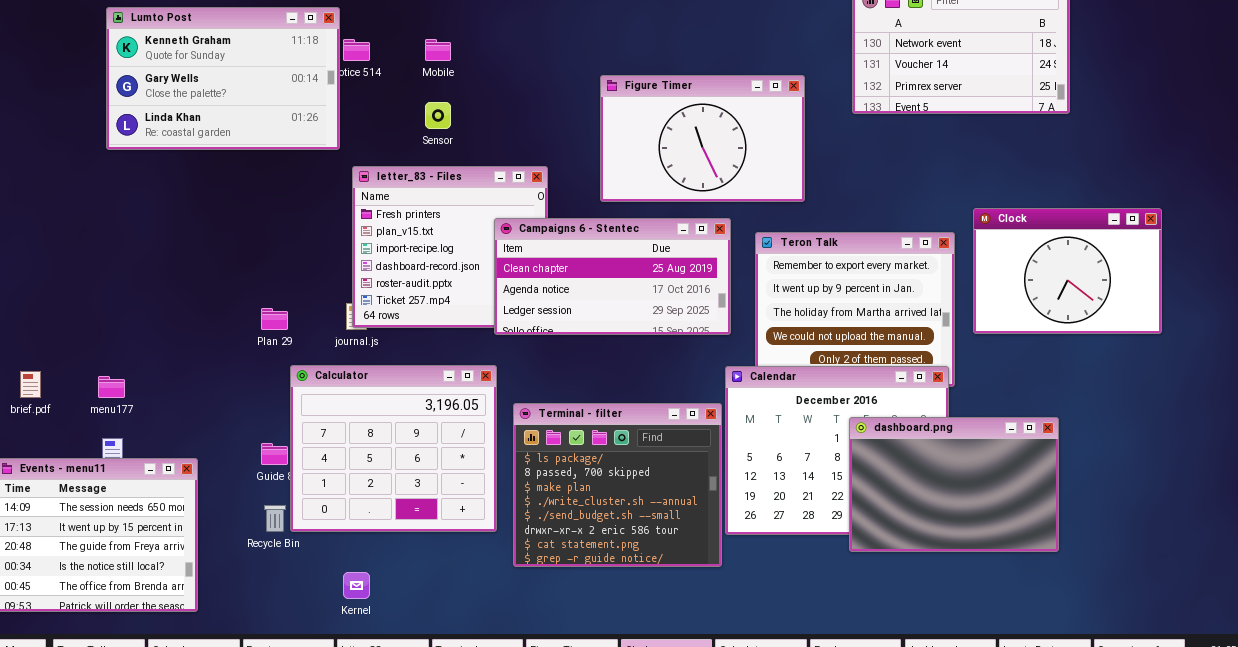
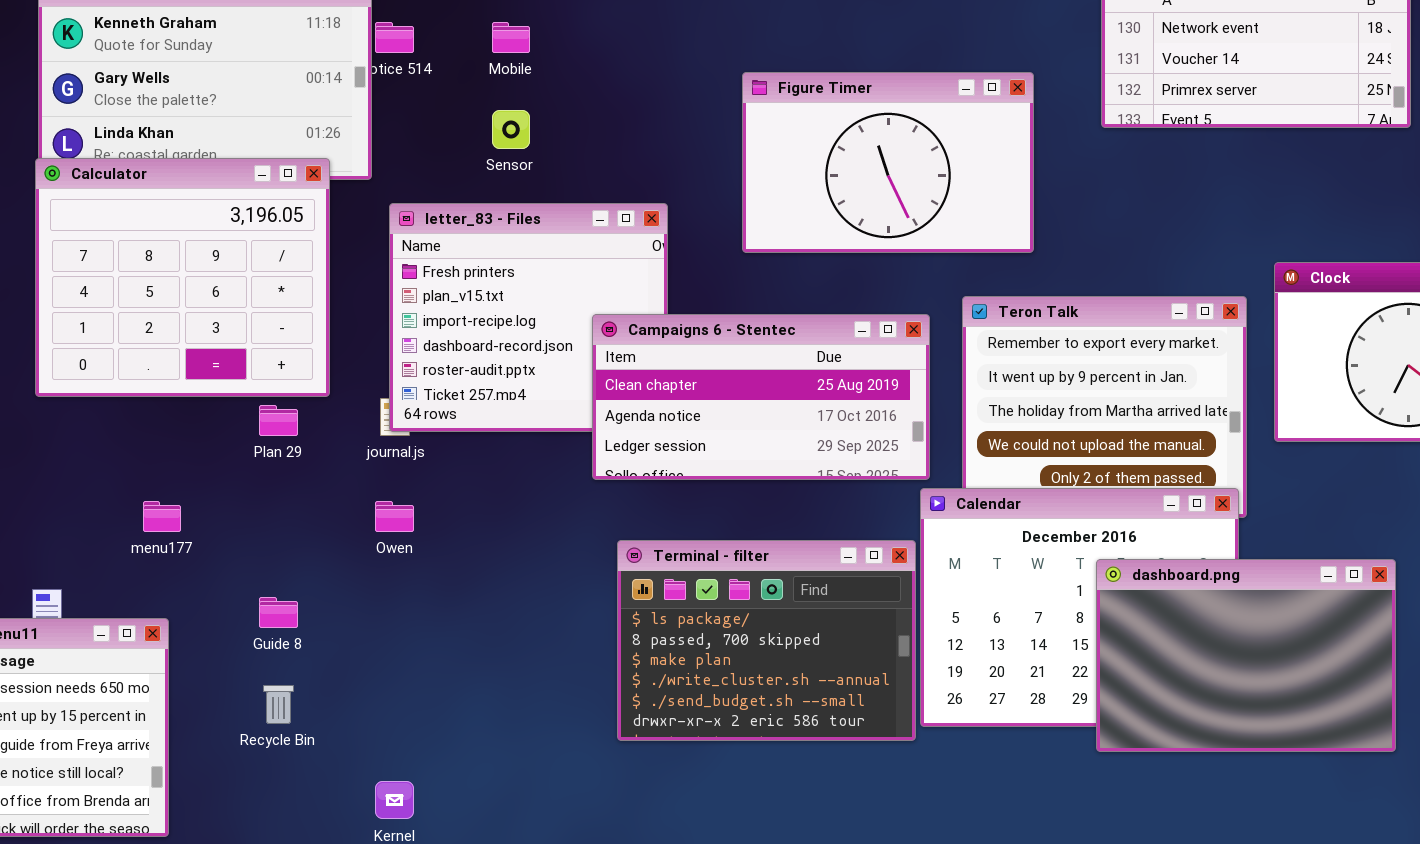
Campaigns 6 - Stentec: [494,218,731,335] -> [592,314,930,480], moved
Calculator: [290,365,497,532] -> [35,158,330,397], moved
menu177: [98,376,125,398] -> [143,501,181,532], moved
Terminal - filter: [513,403,722,567] -> [617,540,916,741], resized

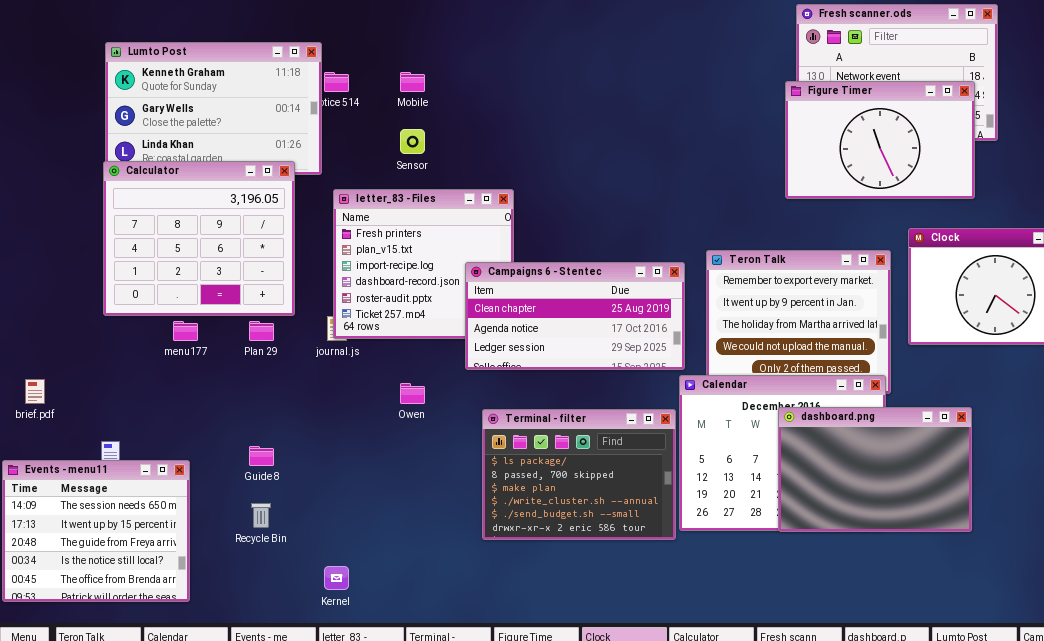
Figure Timer: [742,72,1034,253] -> [785,81,975,199], moved
menu177: [143,501,181,532] -> [173,321,198,341], moved
Owen: [375,501,414,532] -> [400,383,425,404], moved
dashboard.png: [1096,559,1396,752] -> [778,407,972,532], moved

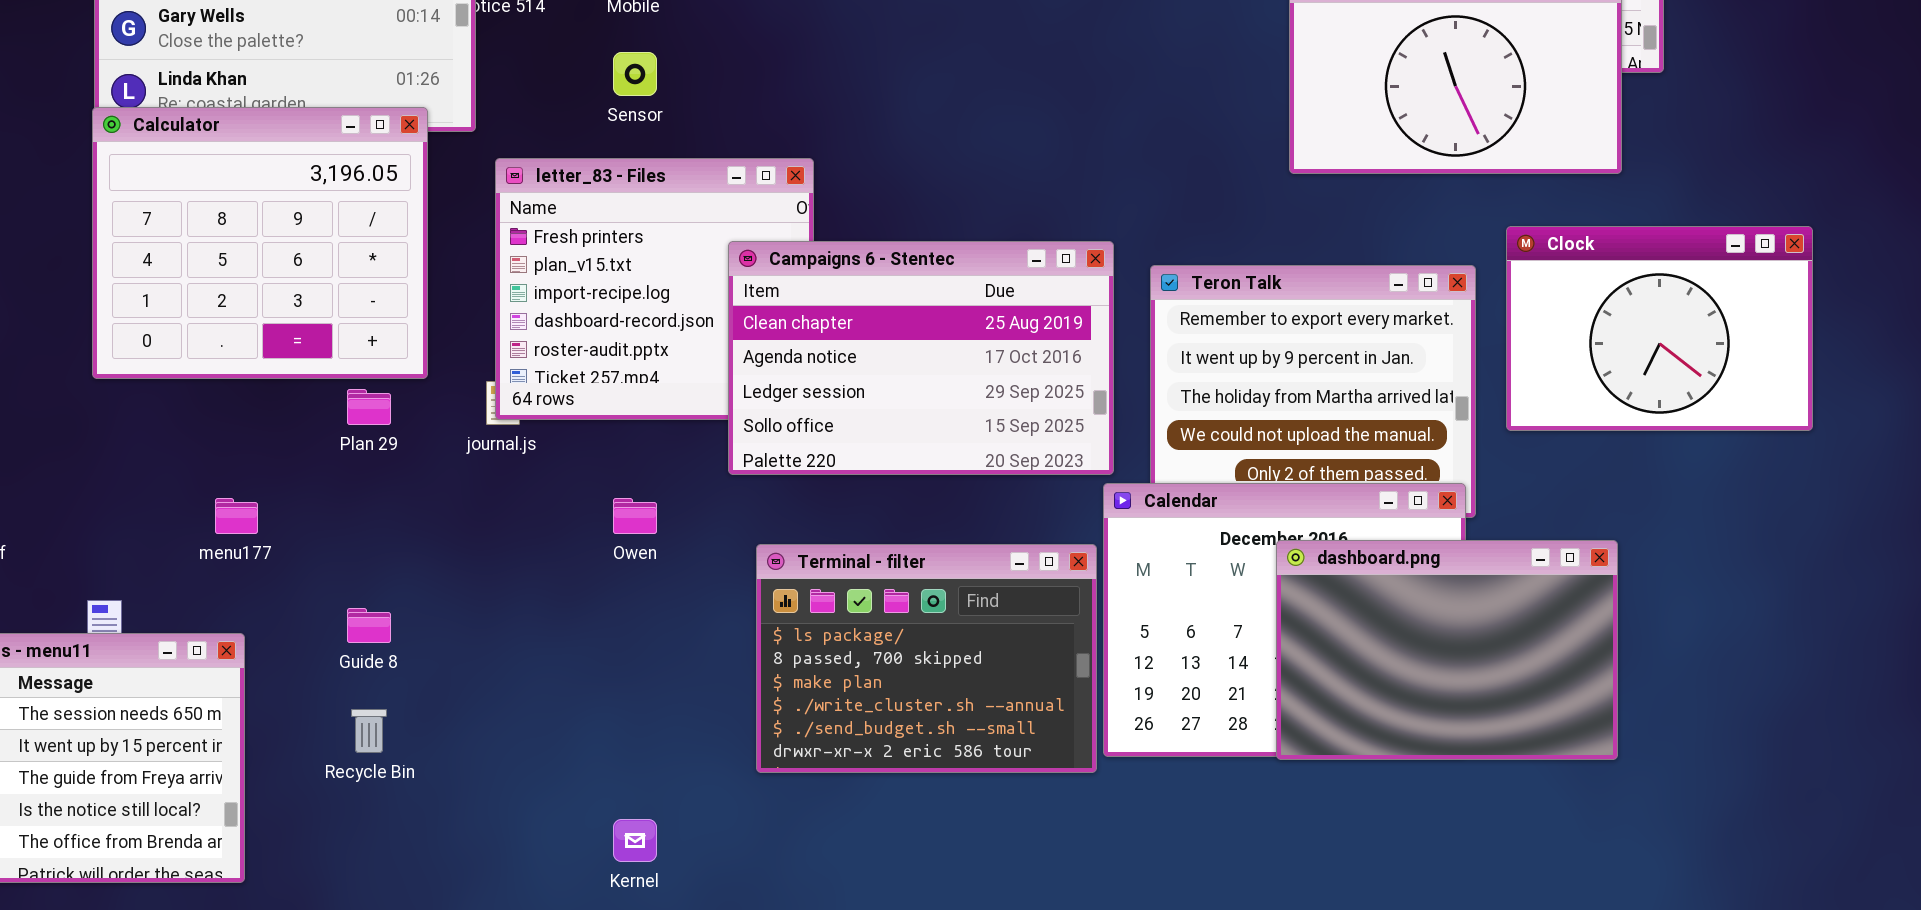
Campaigns 6 - Stentec: [465,262,685,370] -> [728,241,1114,475], resized
menu177: [173,321,198,341] -> [215,498,258,534], moved
Kernel: [324,566,349,590] -> [613,819,657,862], moved

